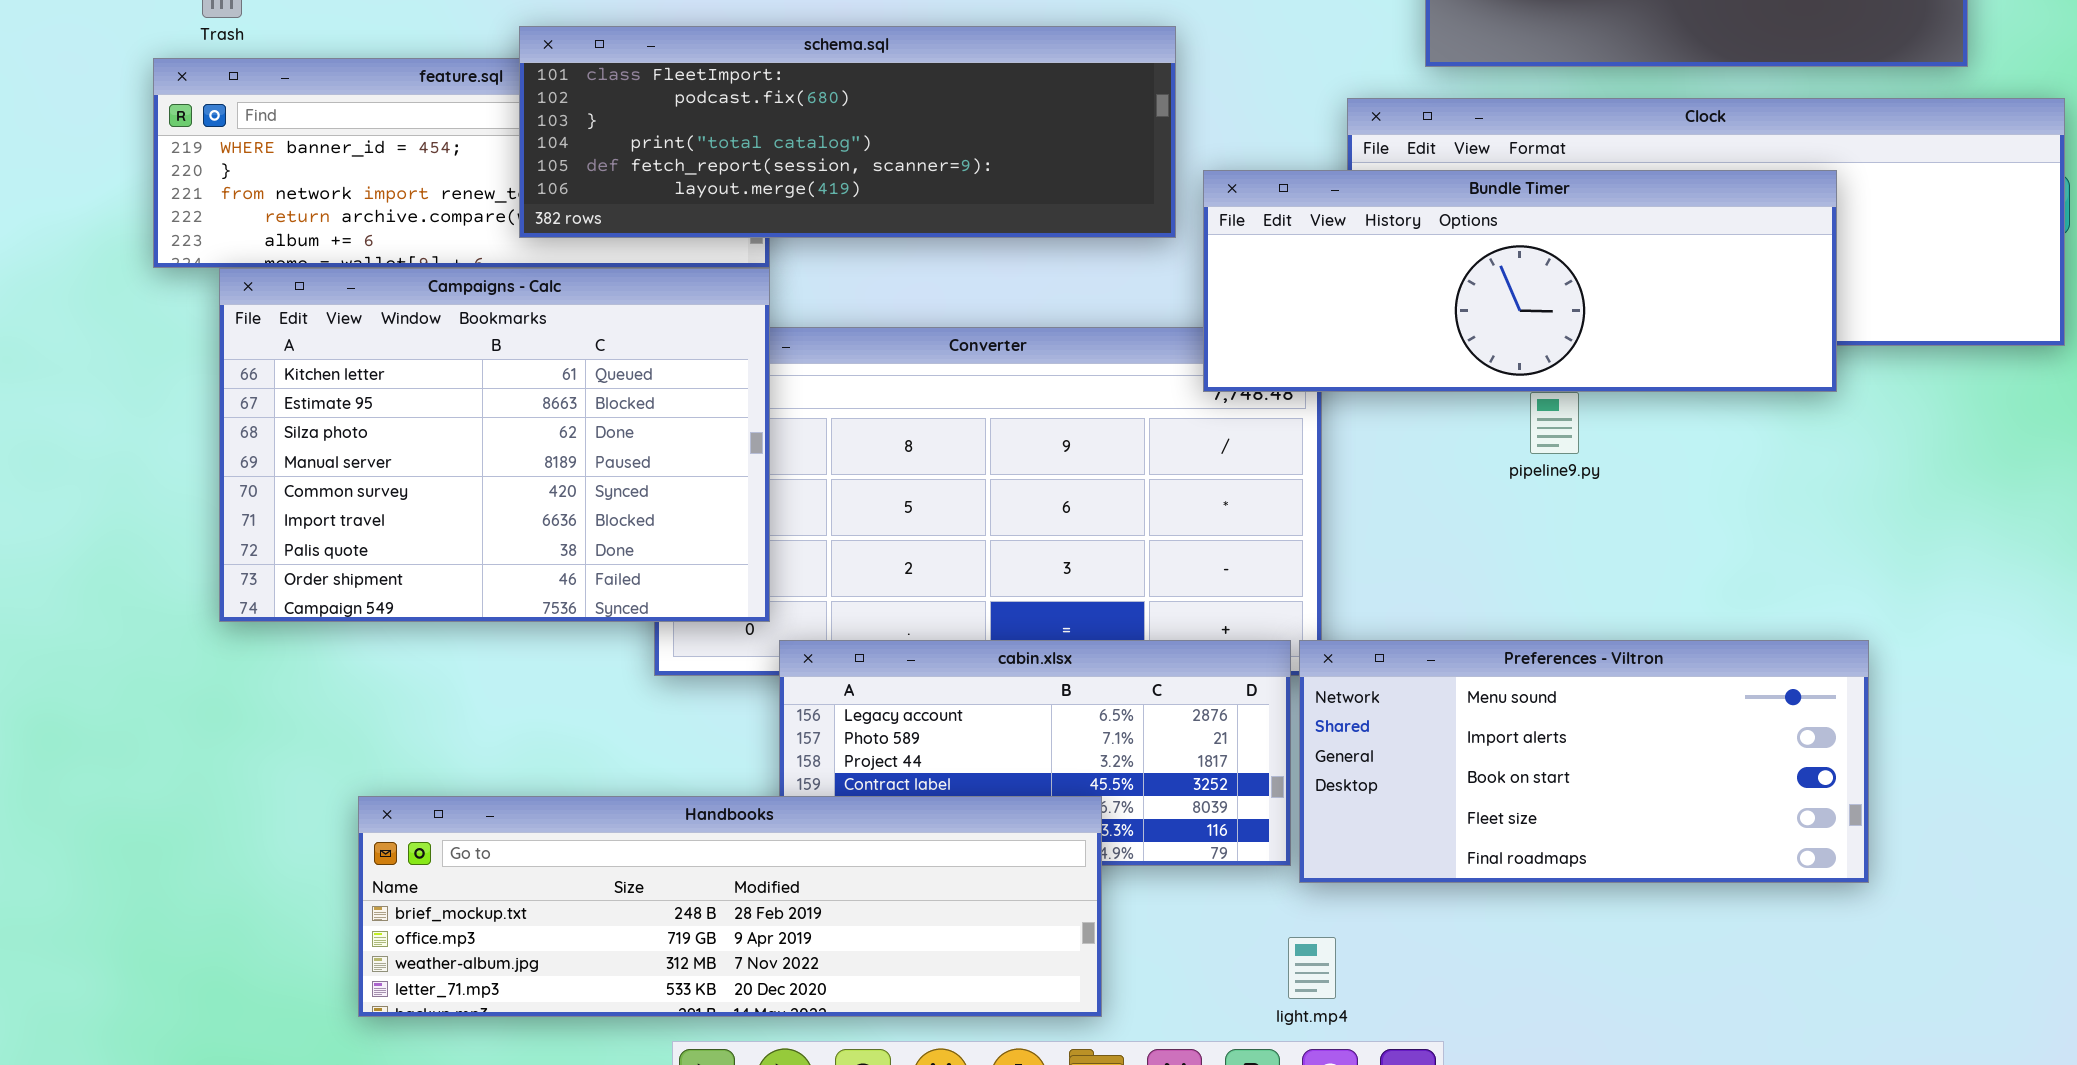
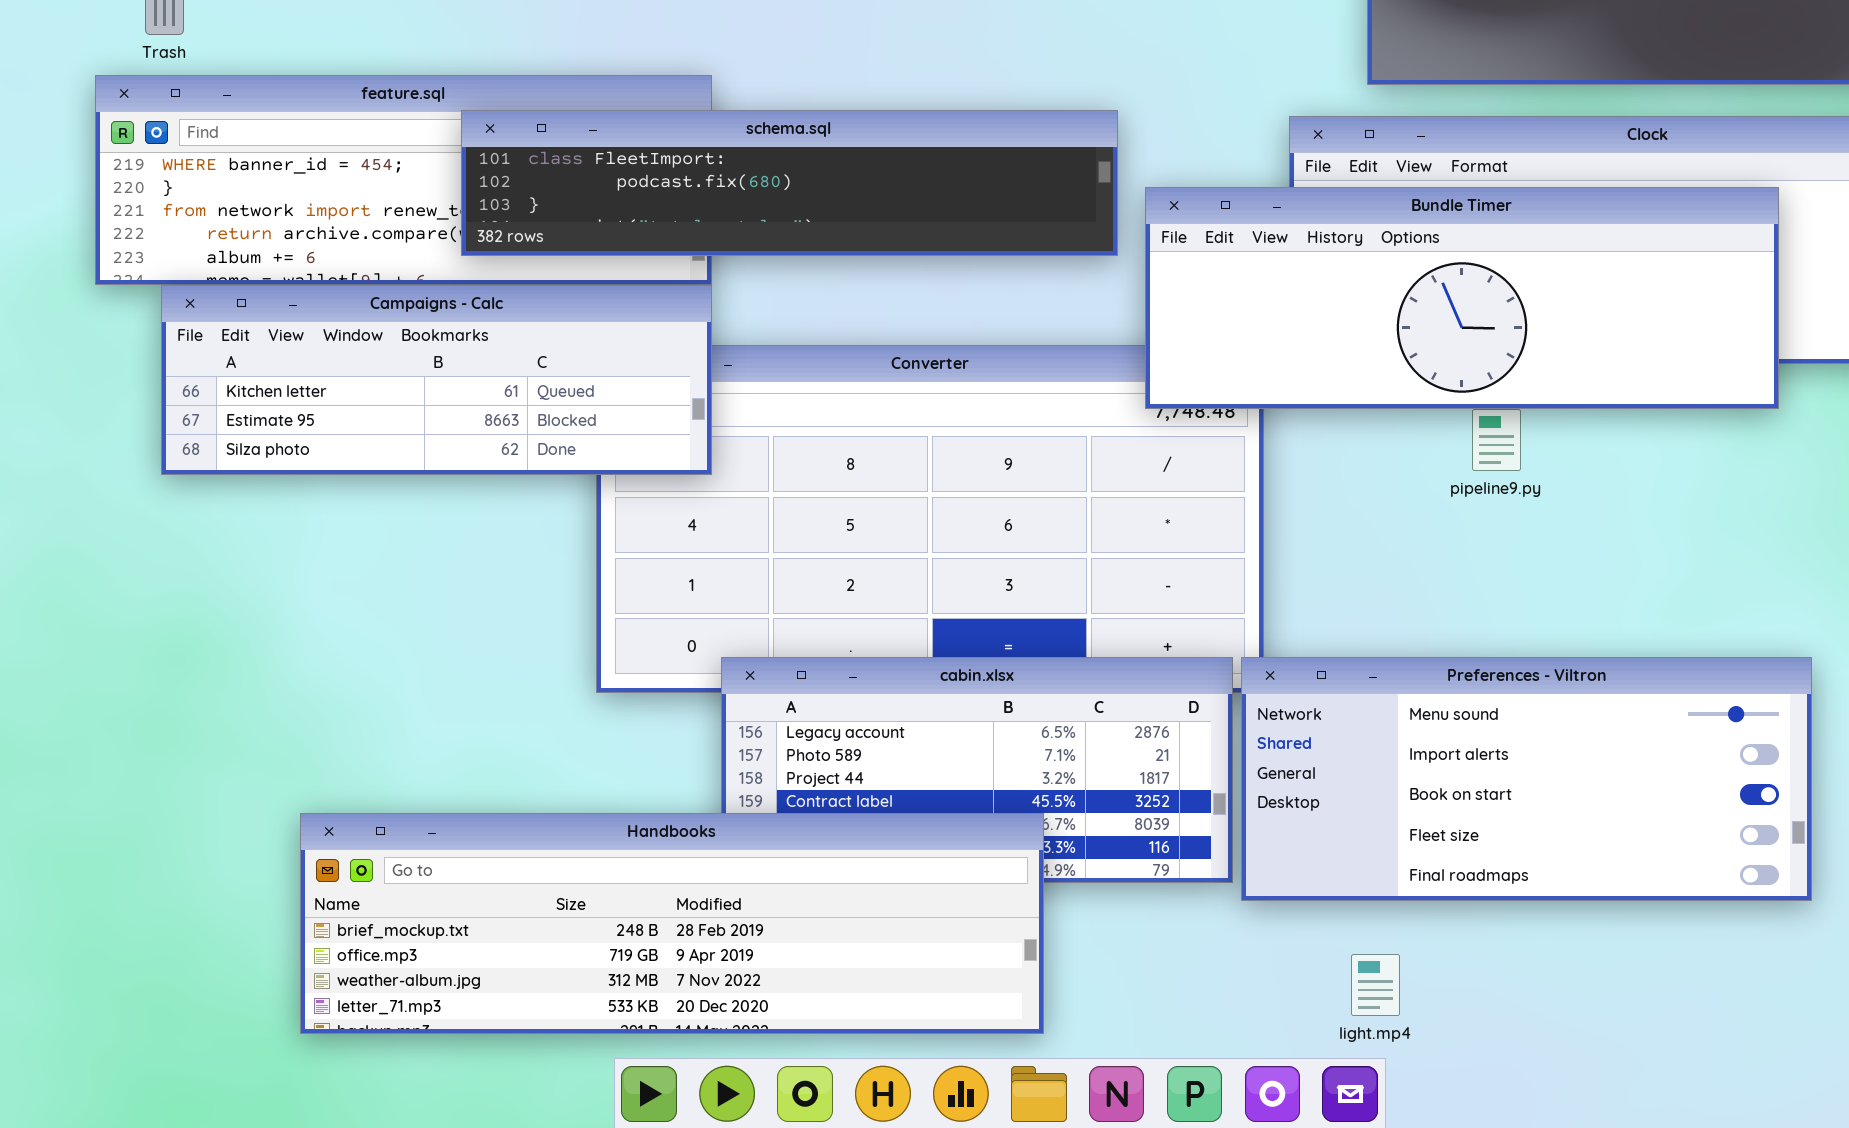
schema.sql: [519,26,1176,238] -> [461,110,1118,256], resized
Campaigns - Calc: [219,268,770,622] -> [161,285,712,475], resized
light.mp4: [1288,937,1336,999] -> [1351,954,1400,1016], moved

